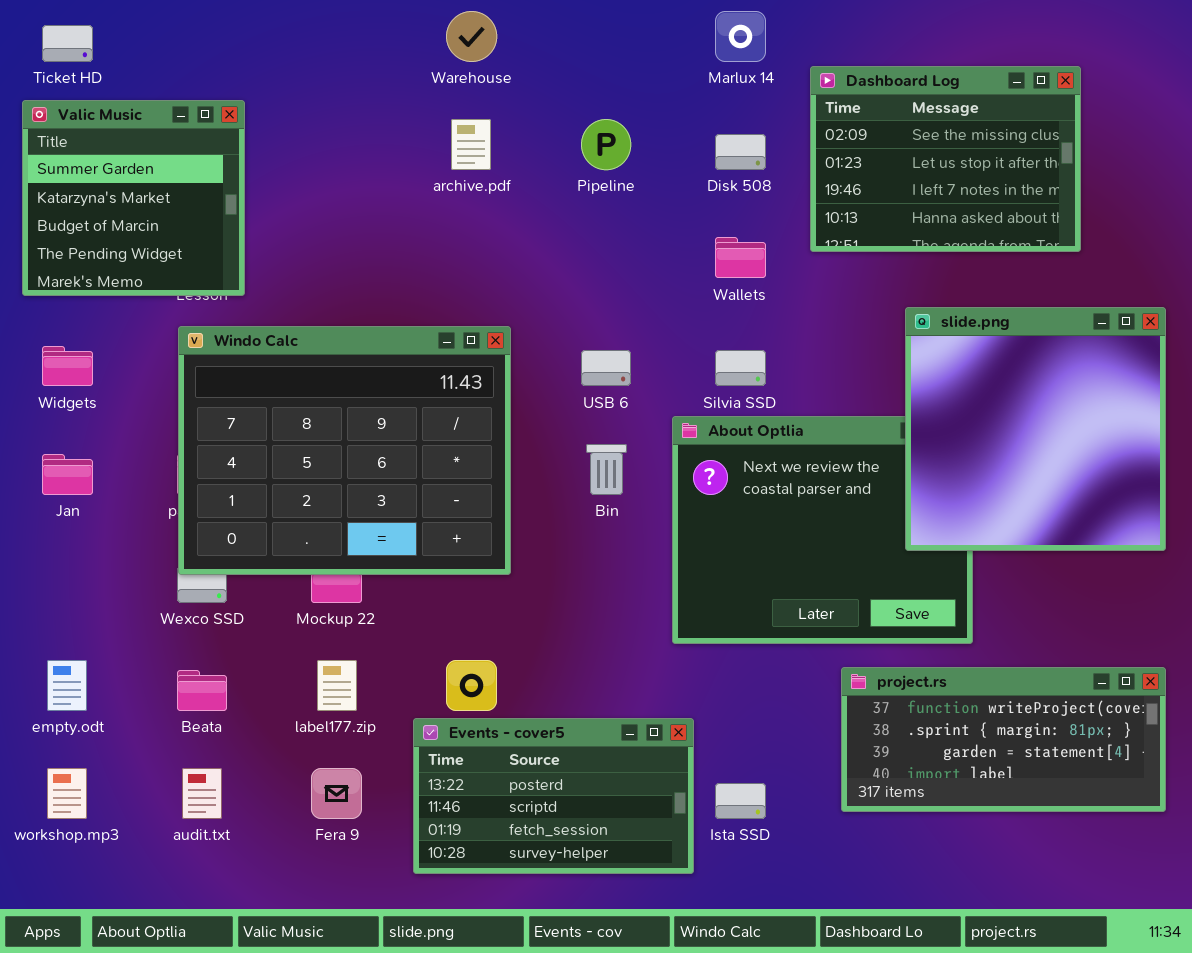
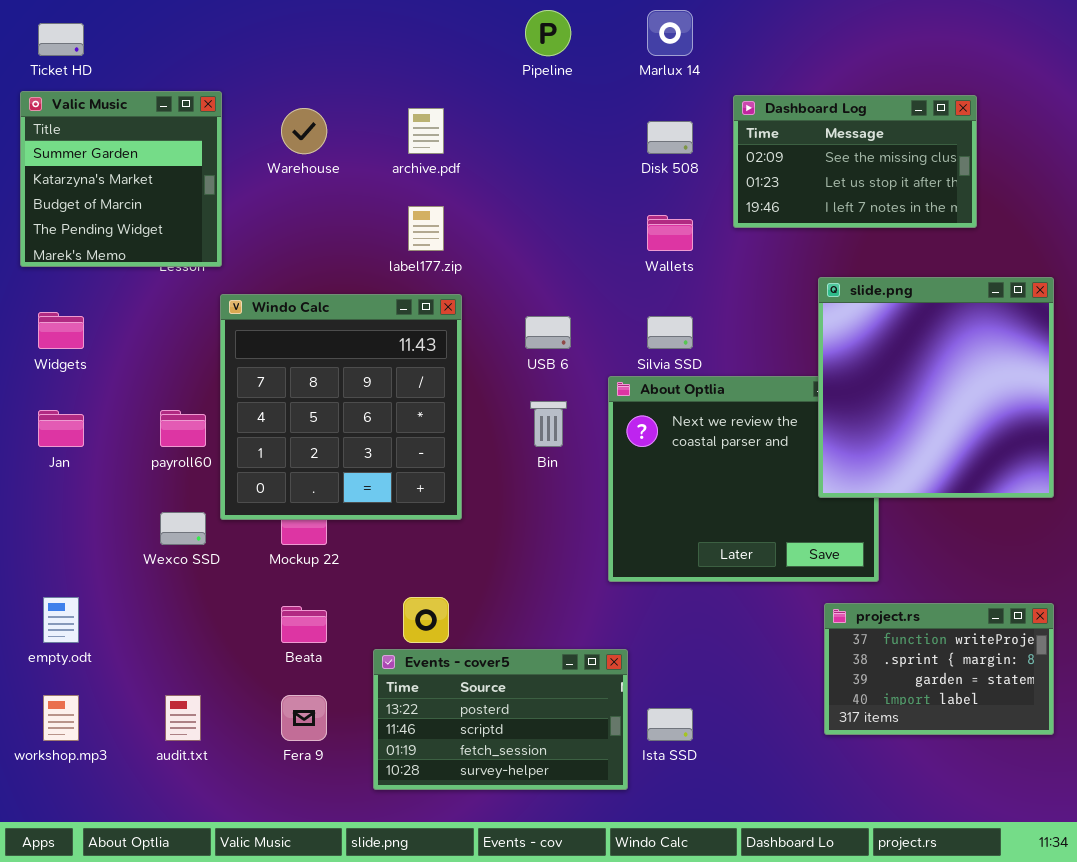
Warehouse: [446,11,497,62] -> [281,108,327,154], moved
Dashboard Log: [810,66,1081,252] -> [733,95,977,228], resized
Pipeline: [581,119,631,170] -> [525,10,571,56], moved
Windo Calc: [178,326,511,575] -> [220,294,462,520], resized
label177.zip: [317,660,357,711] -> [408,206,444,251], moved
project.rs: [841,667,1166,812] -> [824,603,1054,735], resized
Beata: [177,670,227,711] -> [281,606,327,643], moved

